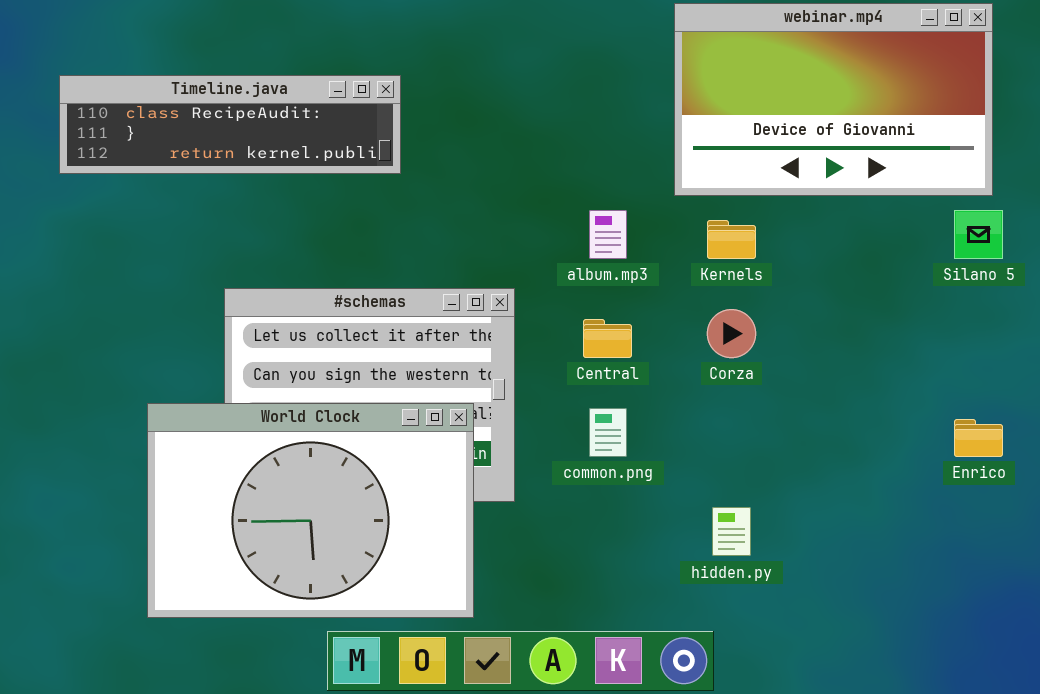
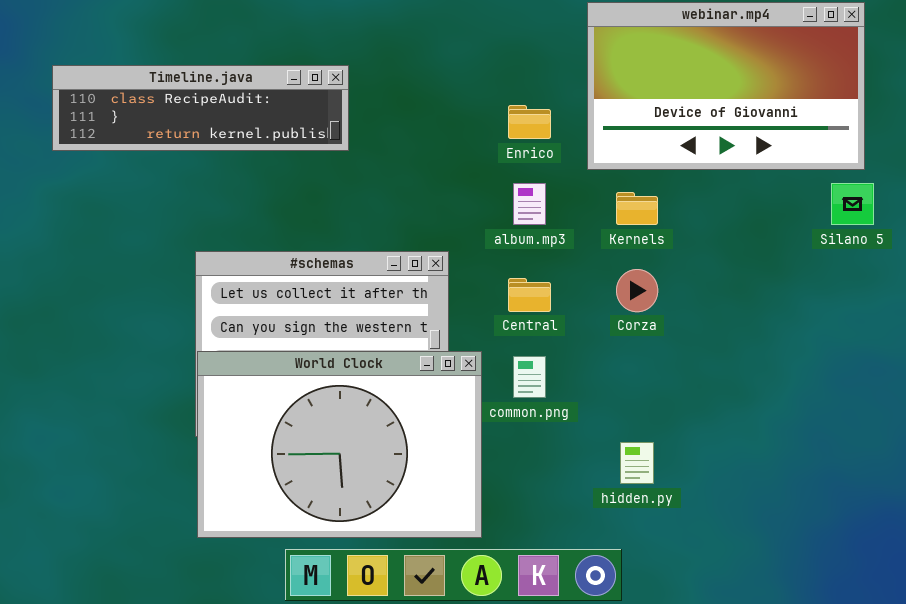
World Clock: [147,403,474,618] -> [197,351,482,538], moved
Enrico: [954,419,1003,457] -> [508,105,551,139], moved

